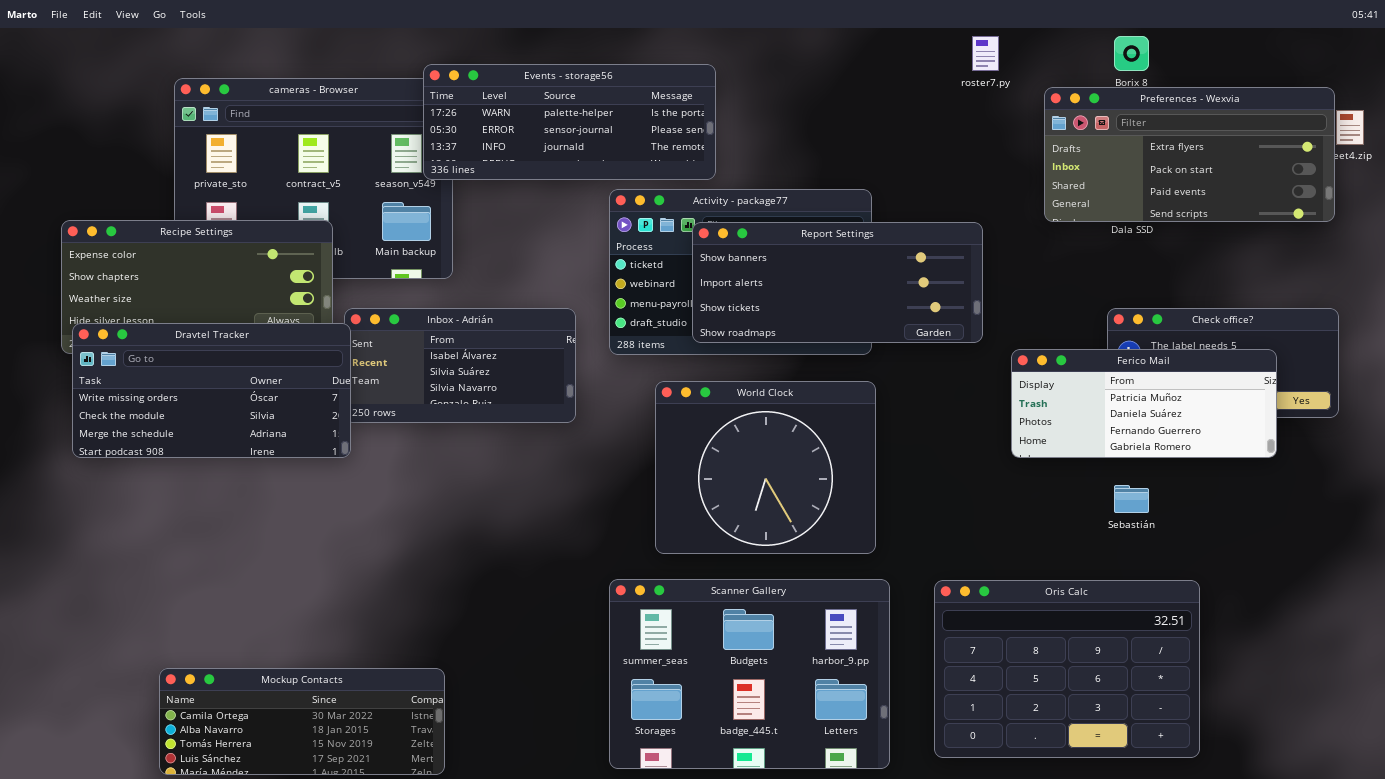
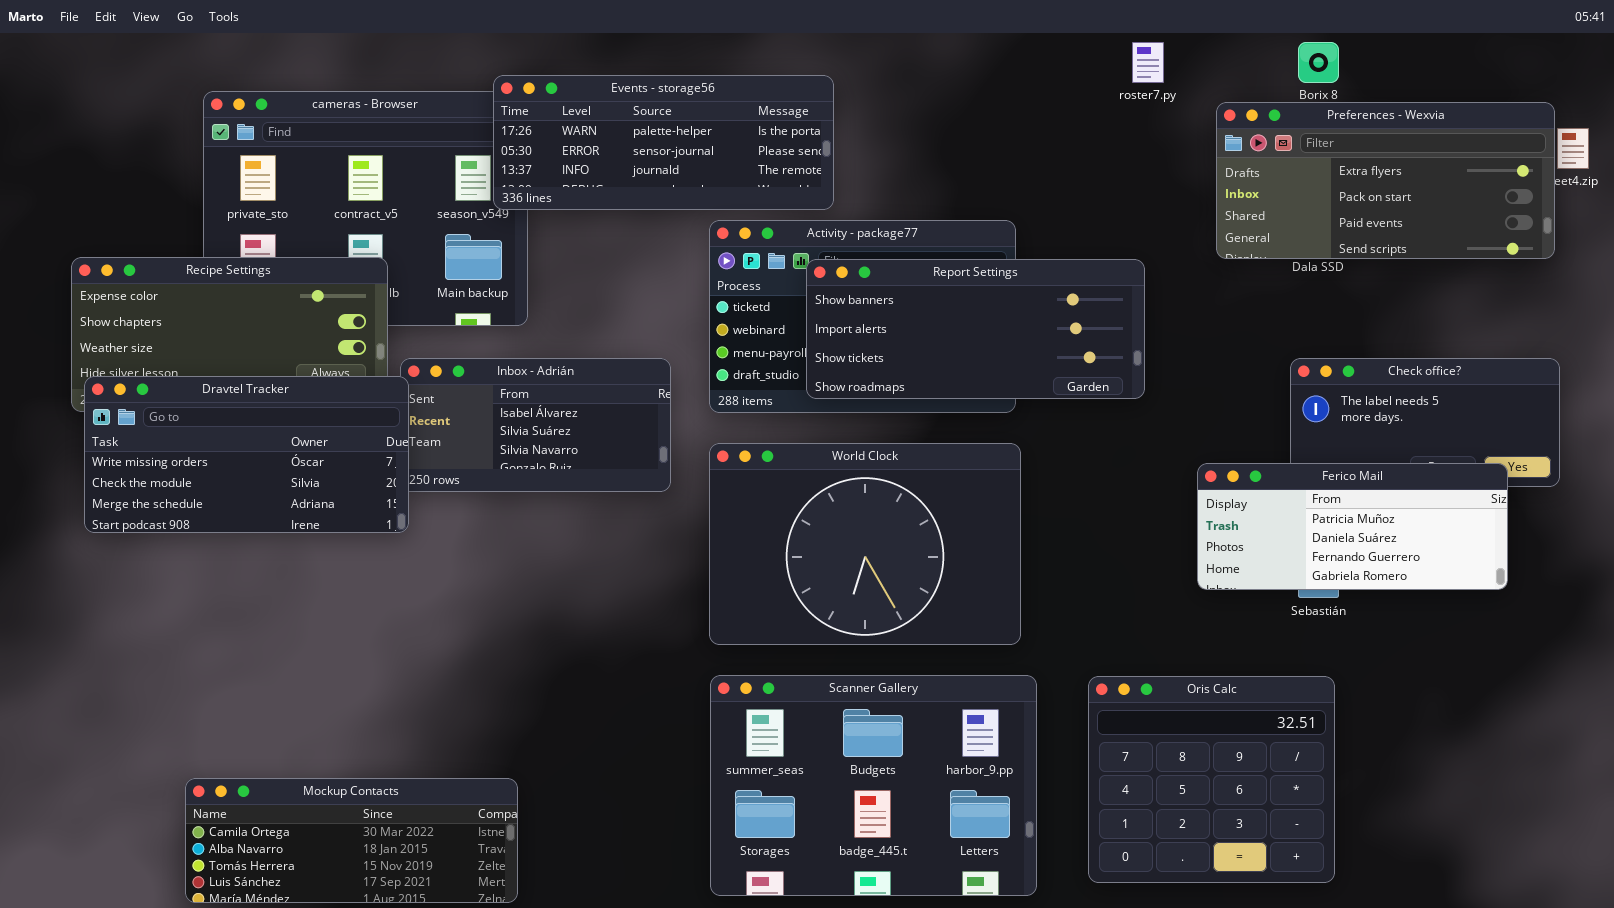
Ferico Mail: [1011,349,1277,458] -> [1197,463,1508,590], moved
World Clock: [655,381,876,554] -> [709,443,1021,645], resized
Oris Calc: [934,580,1200,758] -> [1088,676,1335,883], resized

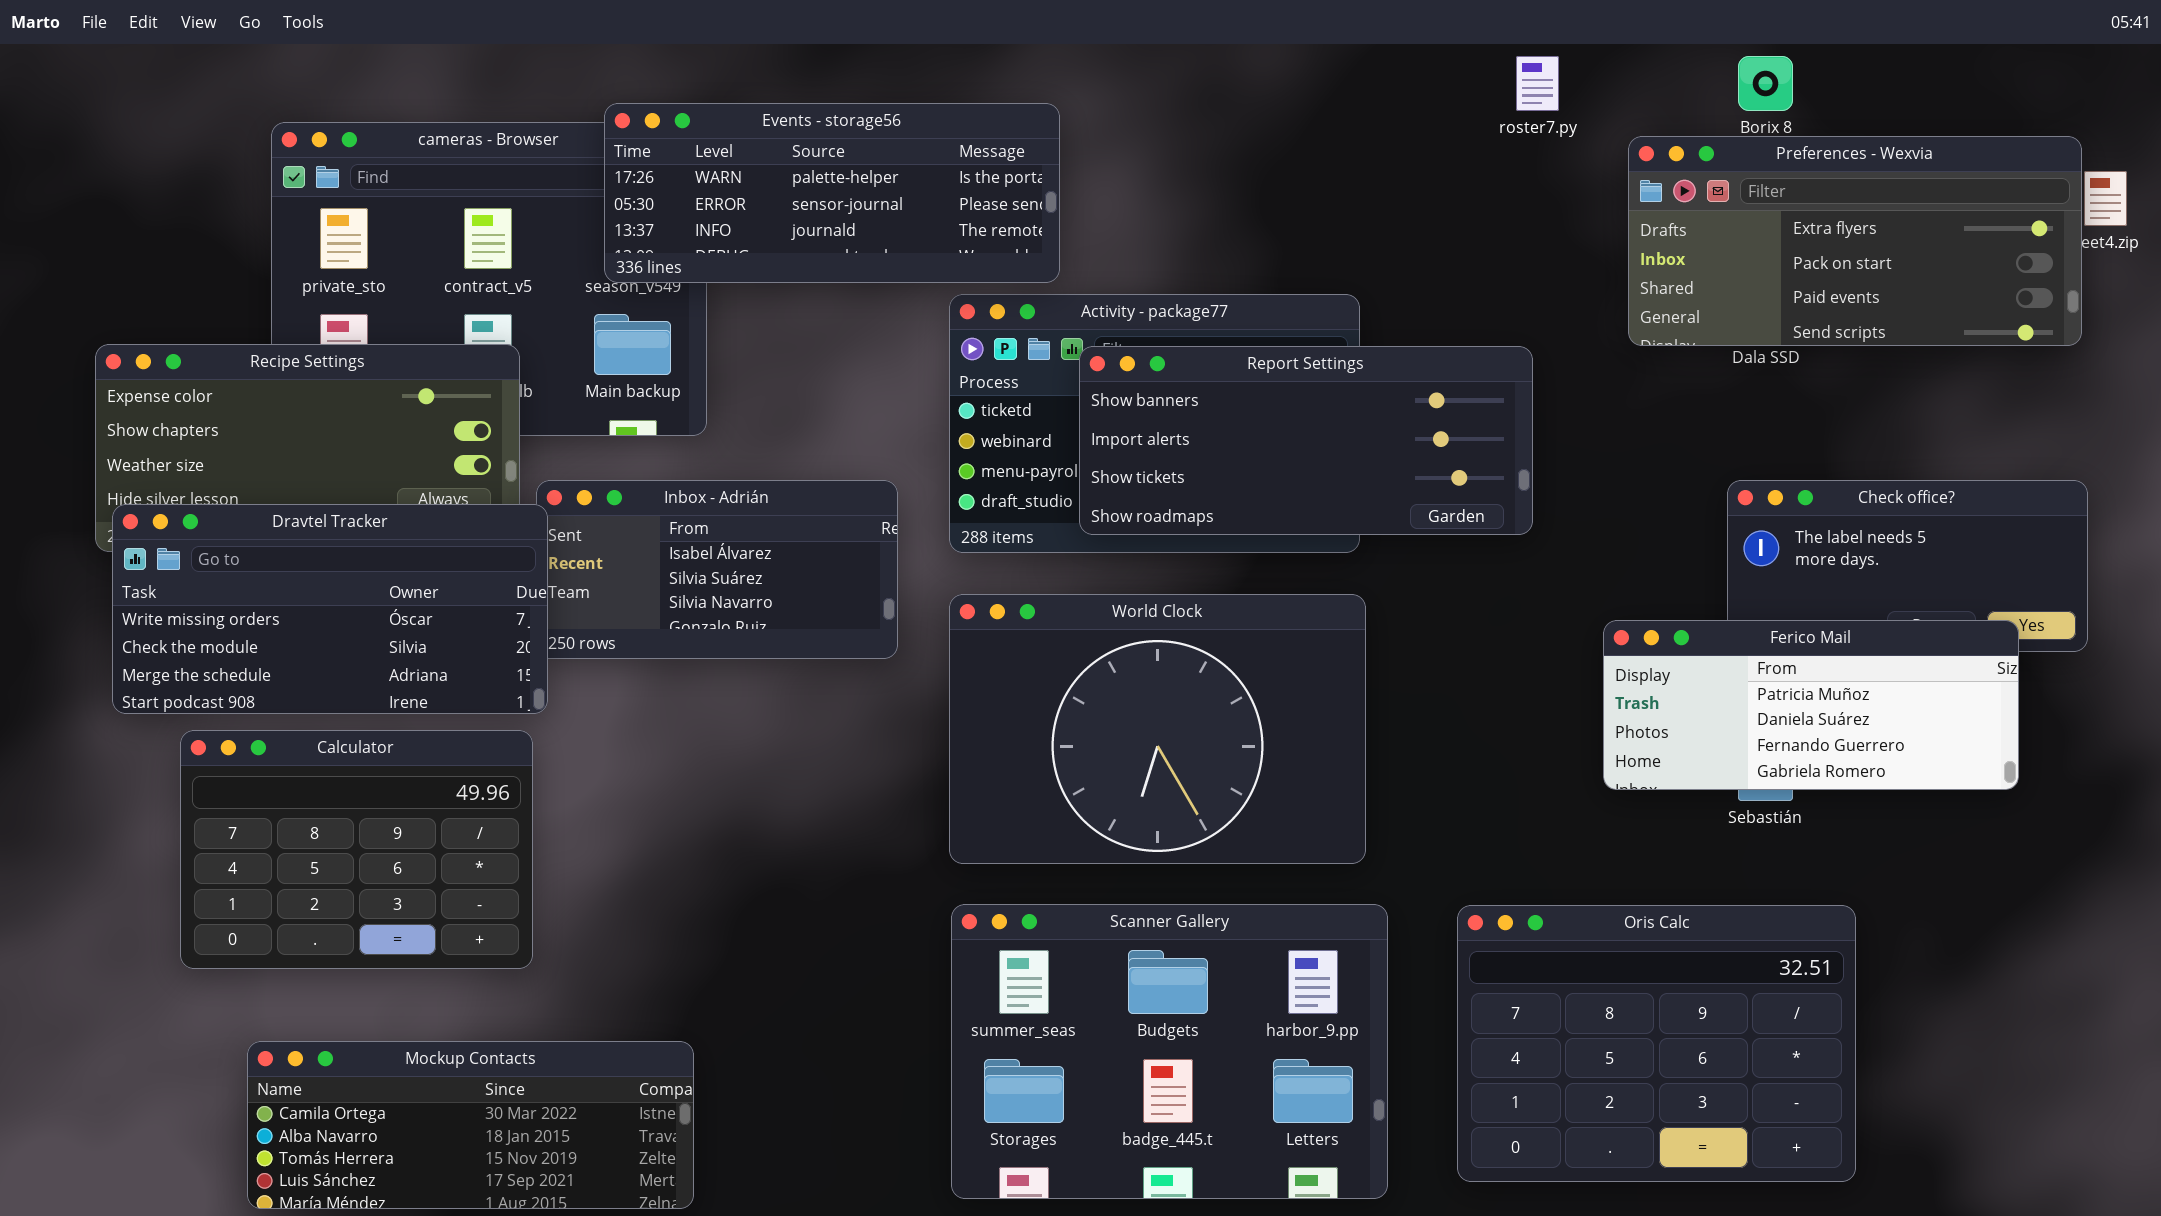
Events - storage56: [493,75,834,210] -> [604,103,1060,283], moved
Calculator: none -> [180,730,533,969], opened
Oris Calc: [1088,676,1335,883] -> [1457,905,1856,1182], resized

